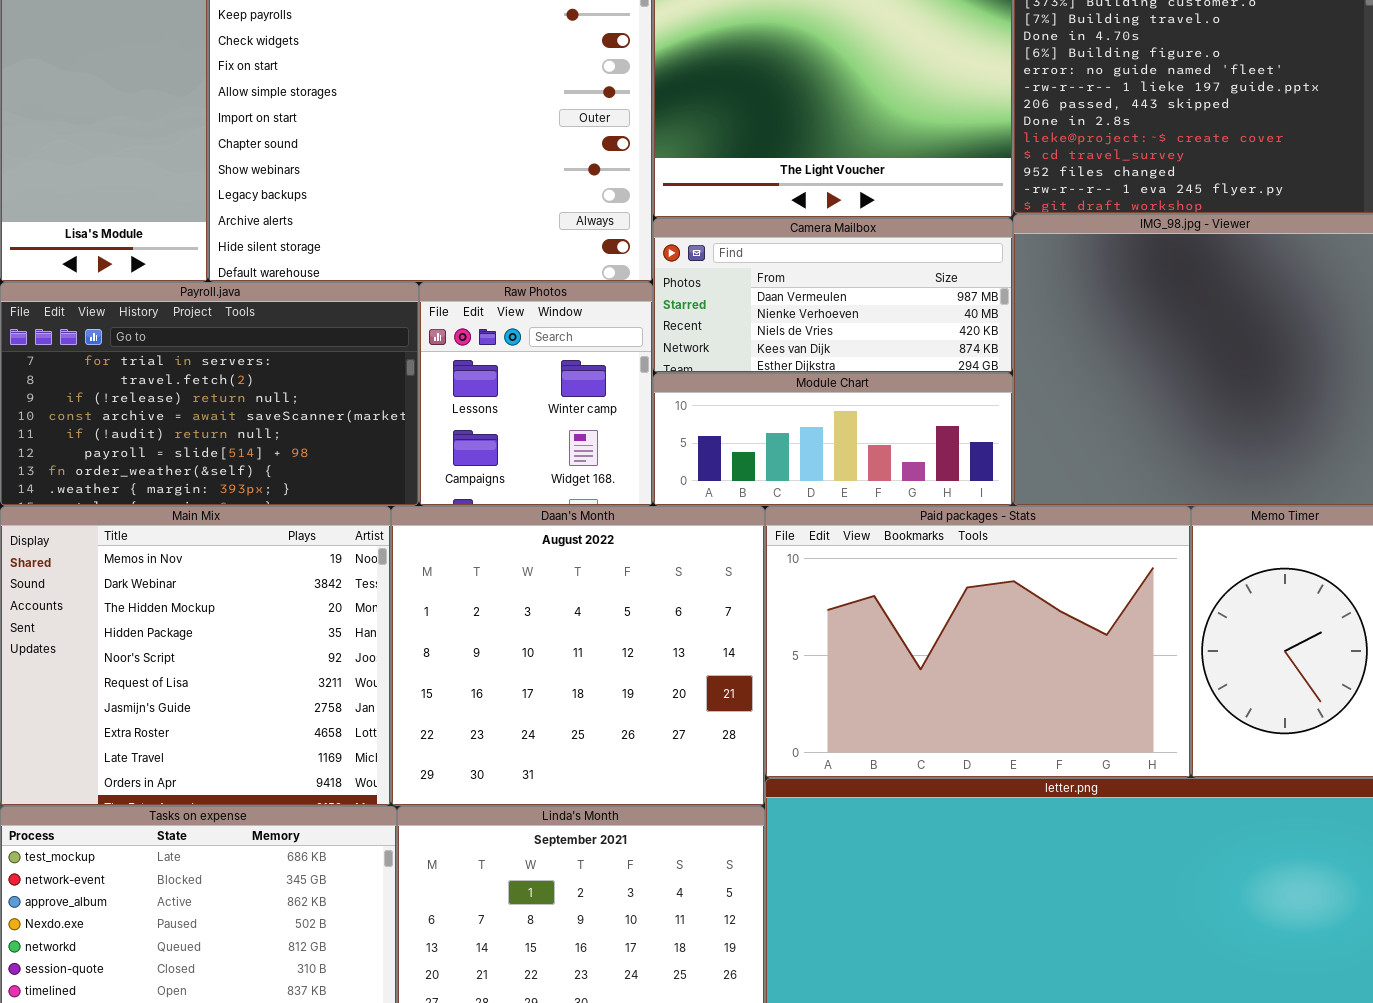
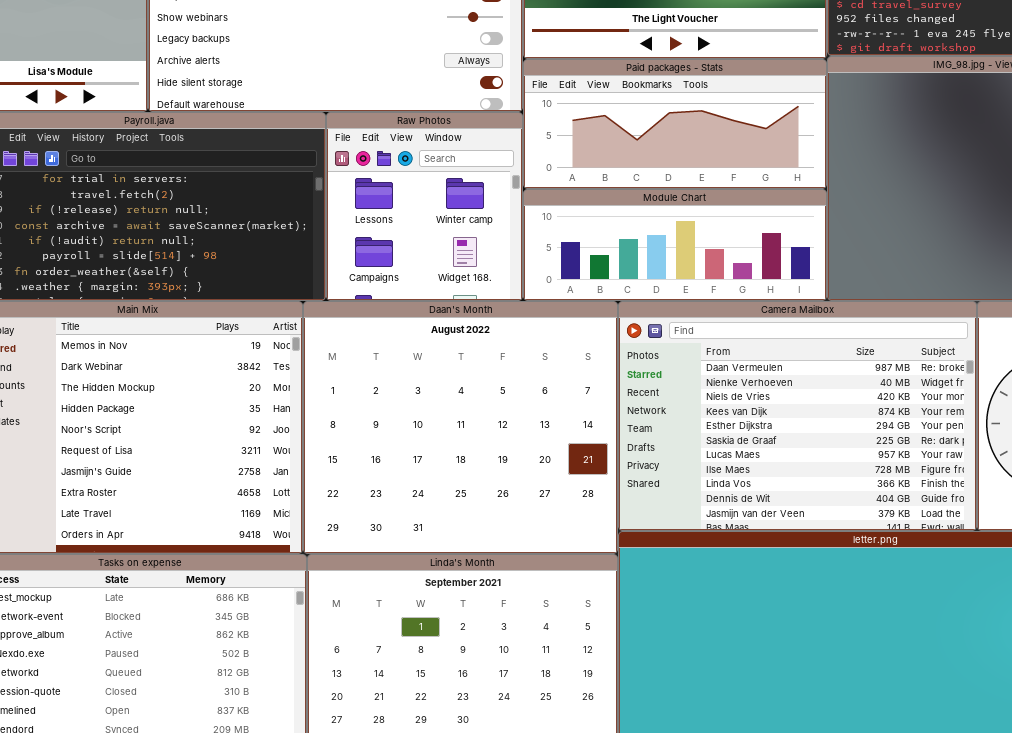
Camera Mailbox: [653,218,1013,373] -> [618,301,977,531], moved, resized
Paid packages - Stats: [765,506,1191,778] -> [523,59,827,189], moved, resized

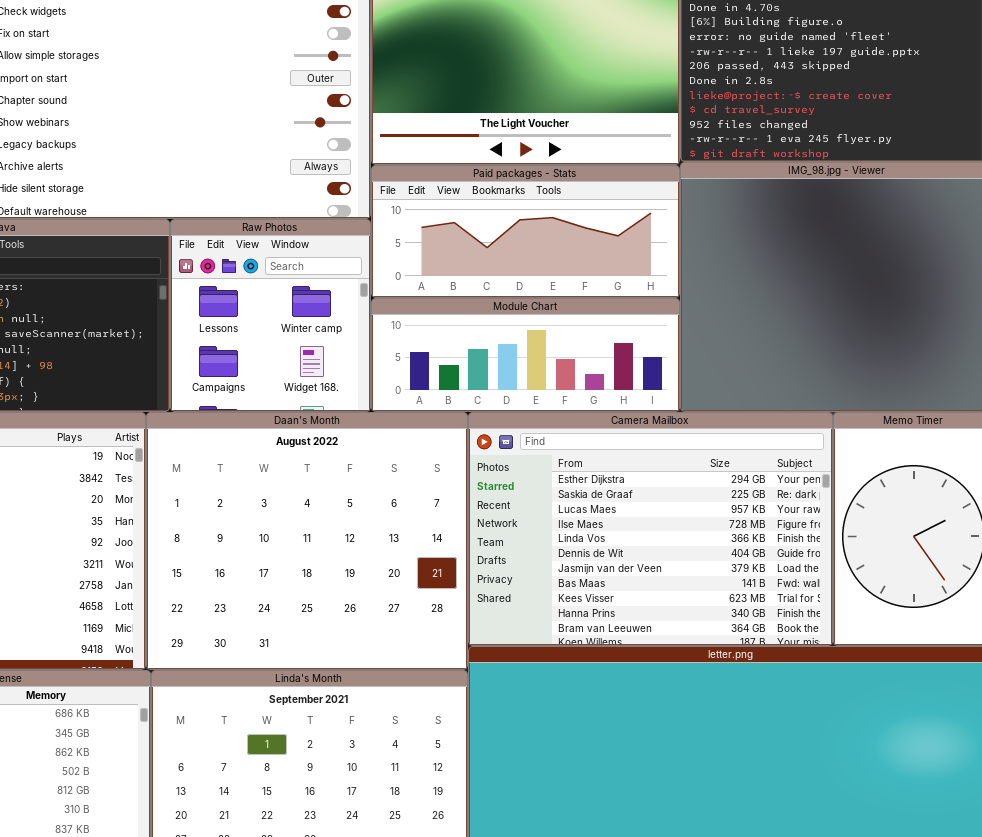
Camera Mailbox: [618,301,977,531] -> [468,412,833,646], scrolled down 4 rows

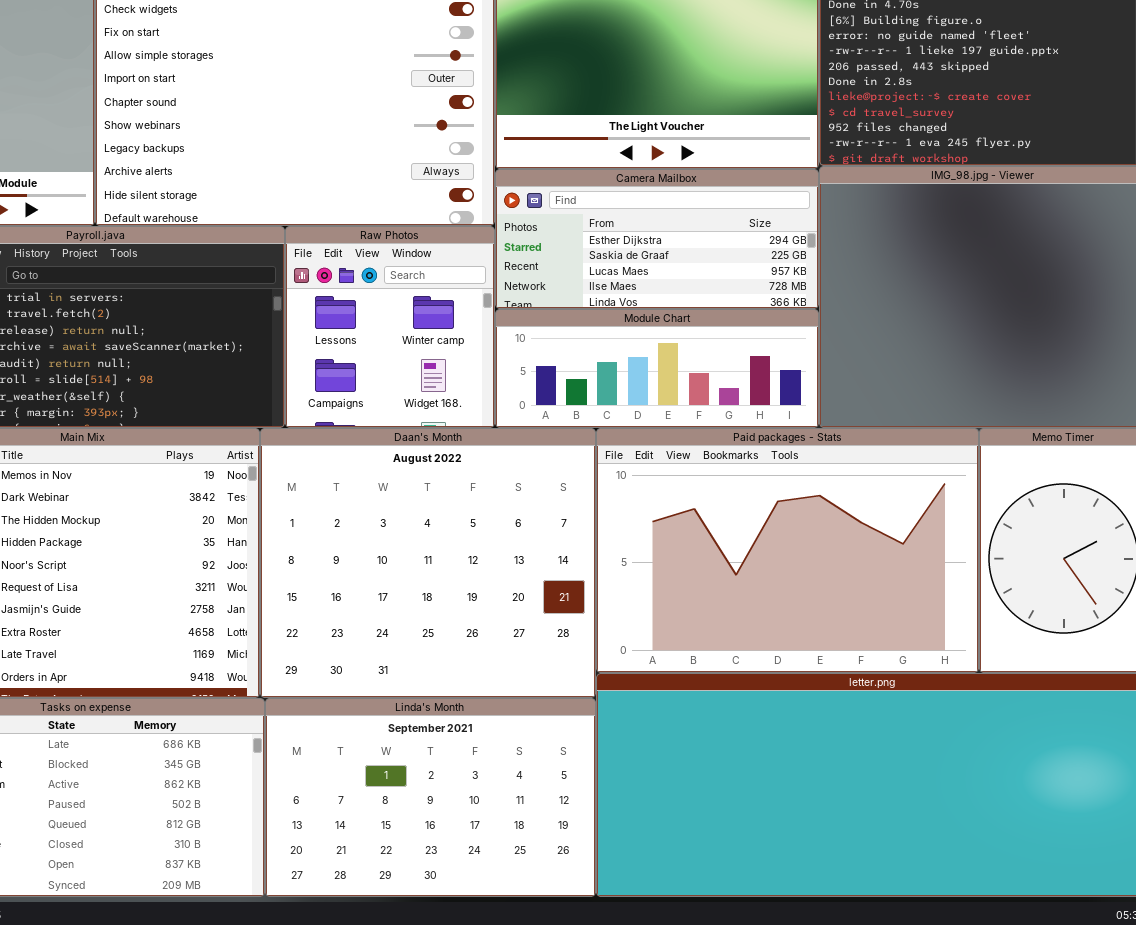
Paid packages - Stats: [371,165,680,298] -> [596,428,979,673], moved, resized
Camera Mailbox: [468,412,833,646] -> [495,169,819,309], moved, resized

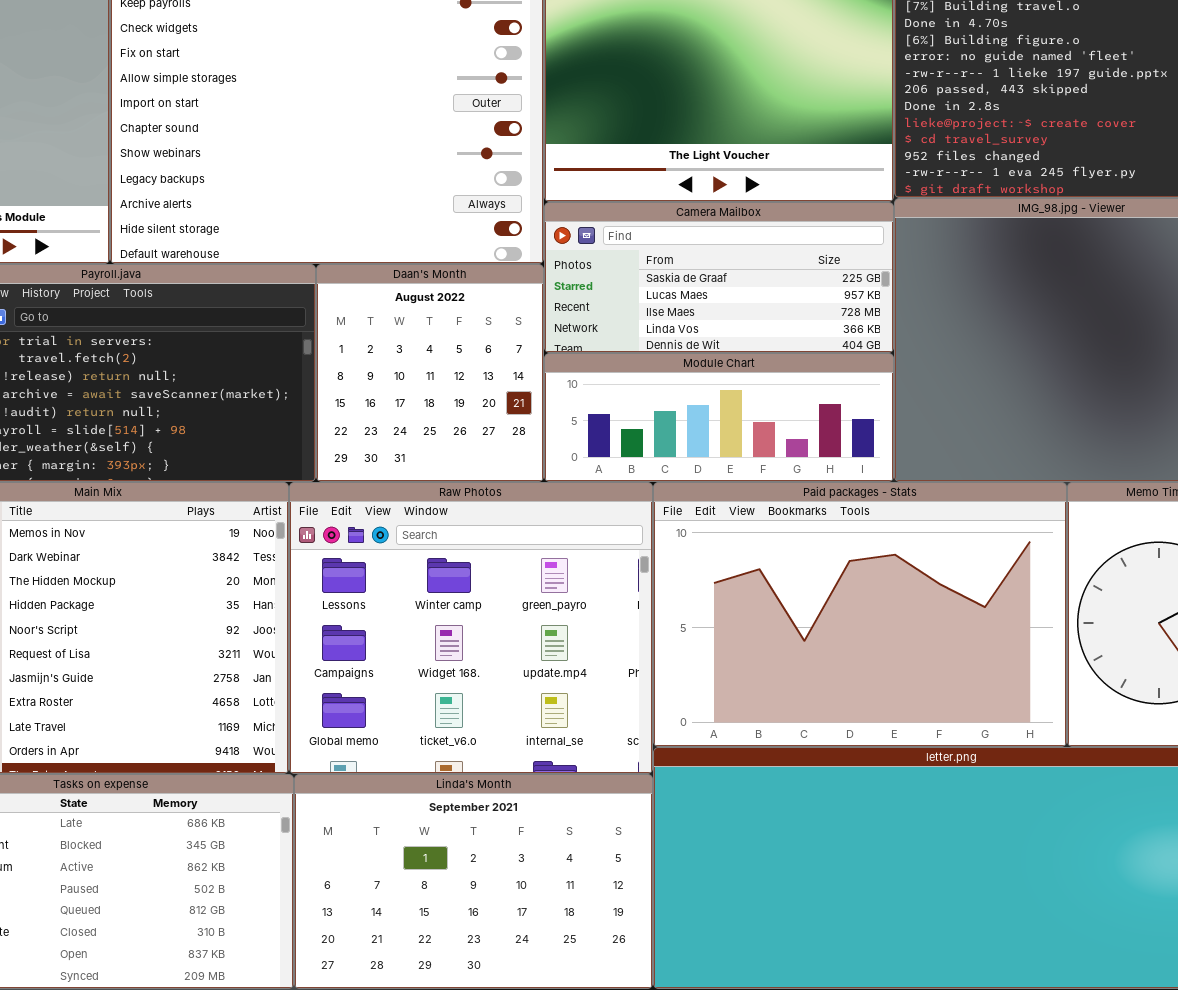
Camera Mailbox: [495,169,819,309] -> [544,202,894,353], scrolled down 1 row
Raw Photos: [285,226,495,428] -> [289,482,653,774], moved, resized
Daan's Month: [260,428,596,698] -> [316,264,544,482], moved, resized

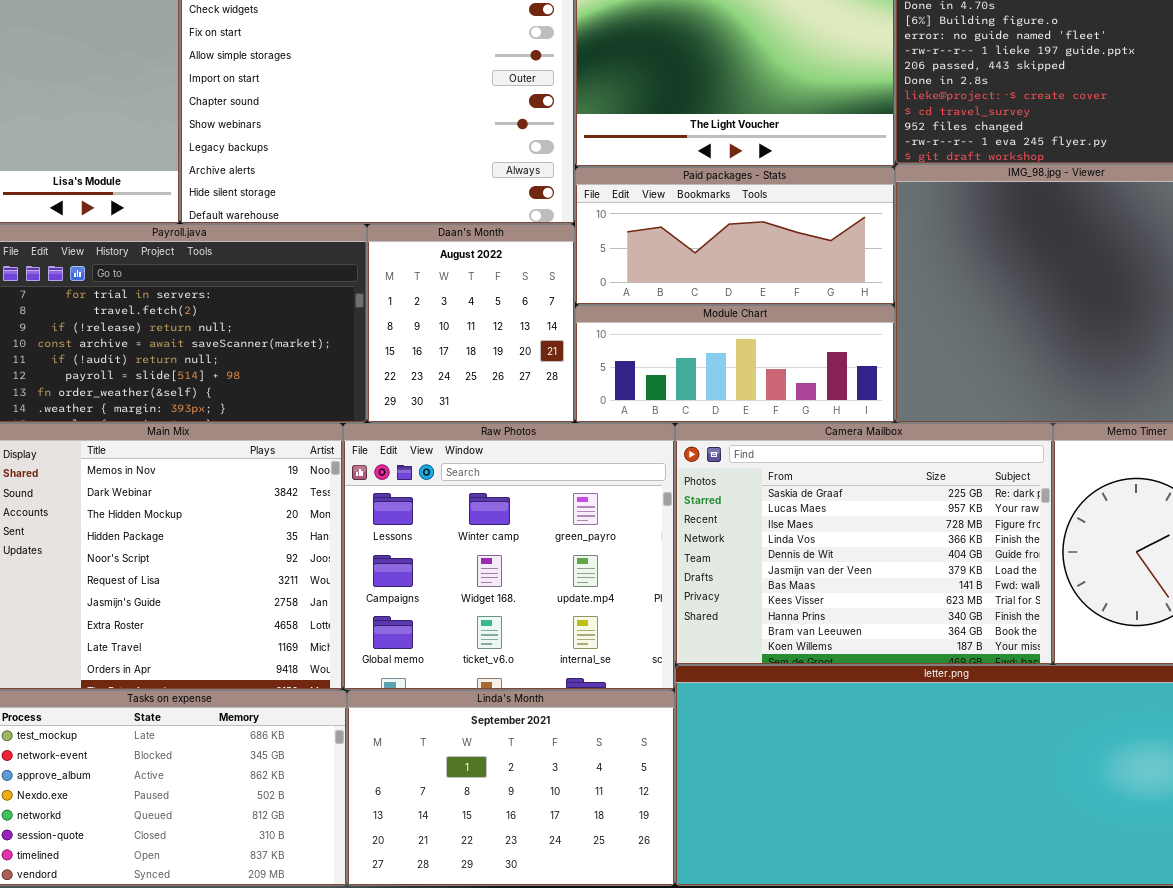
Camera Mailbox: [544,202,894,353] -> [675,423,1053,665], moved, resized
Paid packages - Stats: [653,482,1067,747] -> [575,167,895,305], moved, resized

